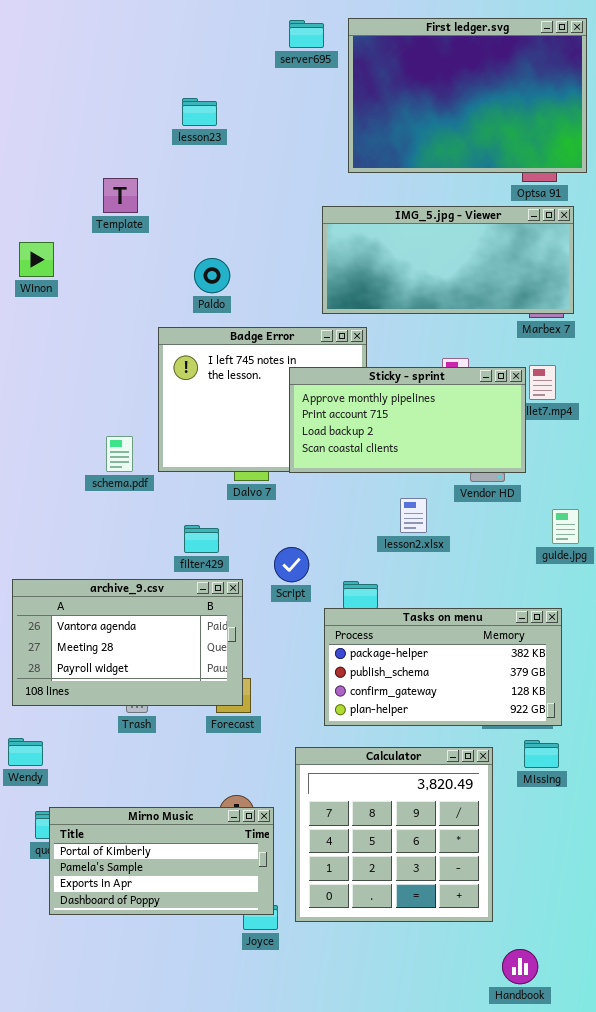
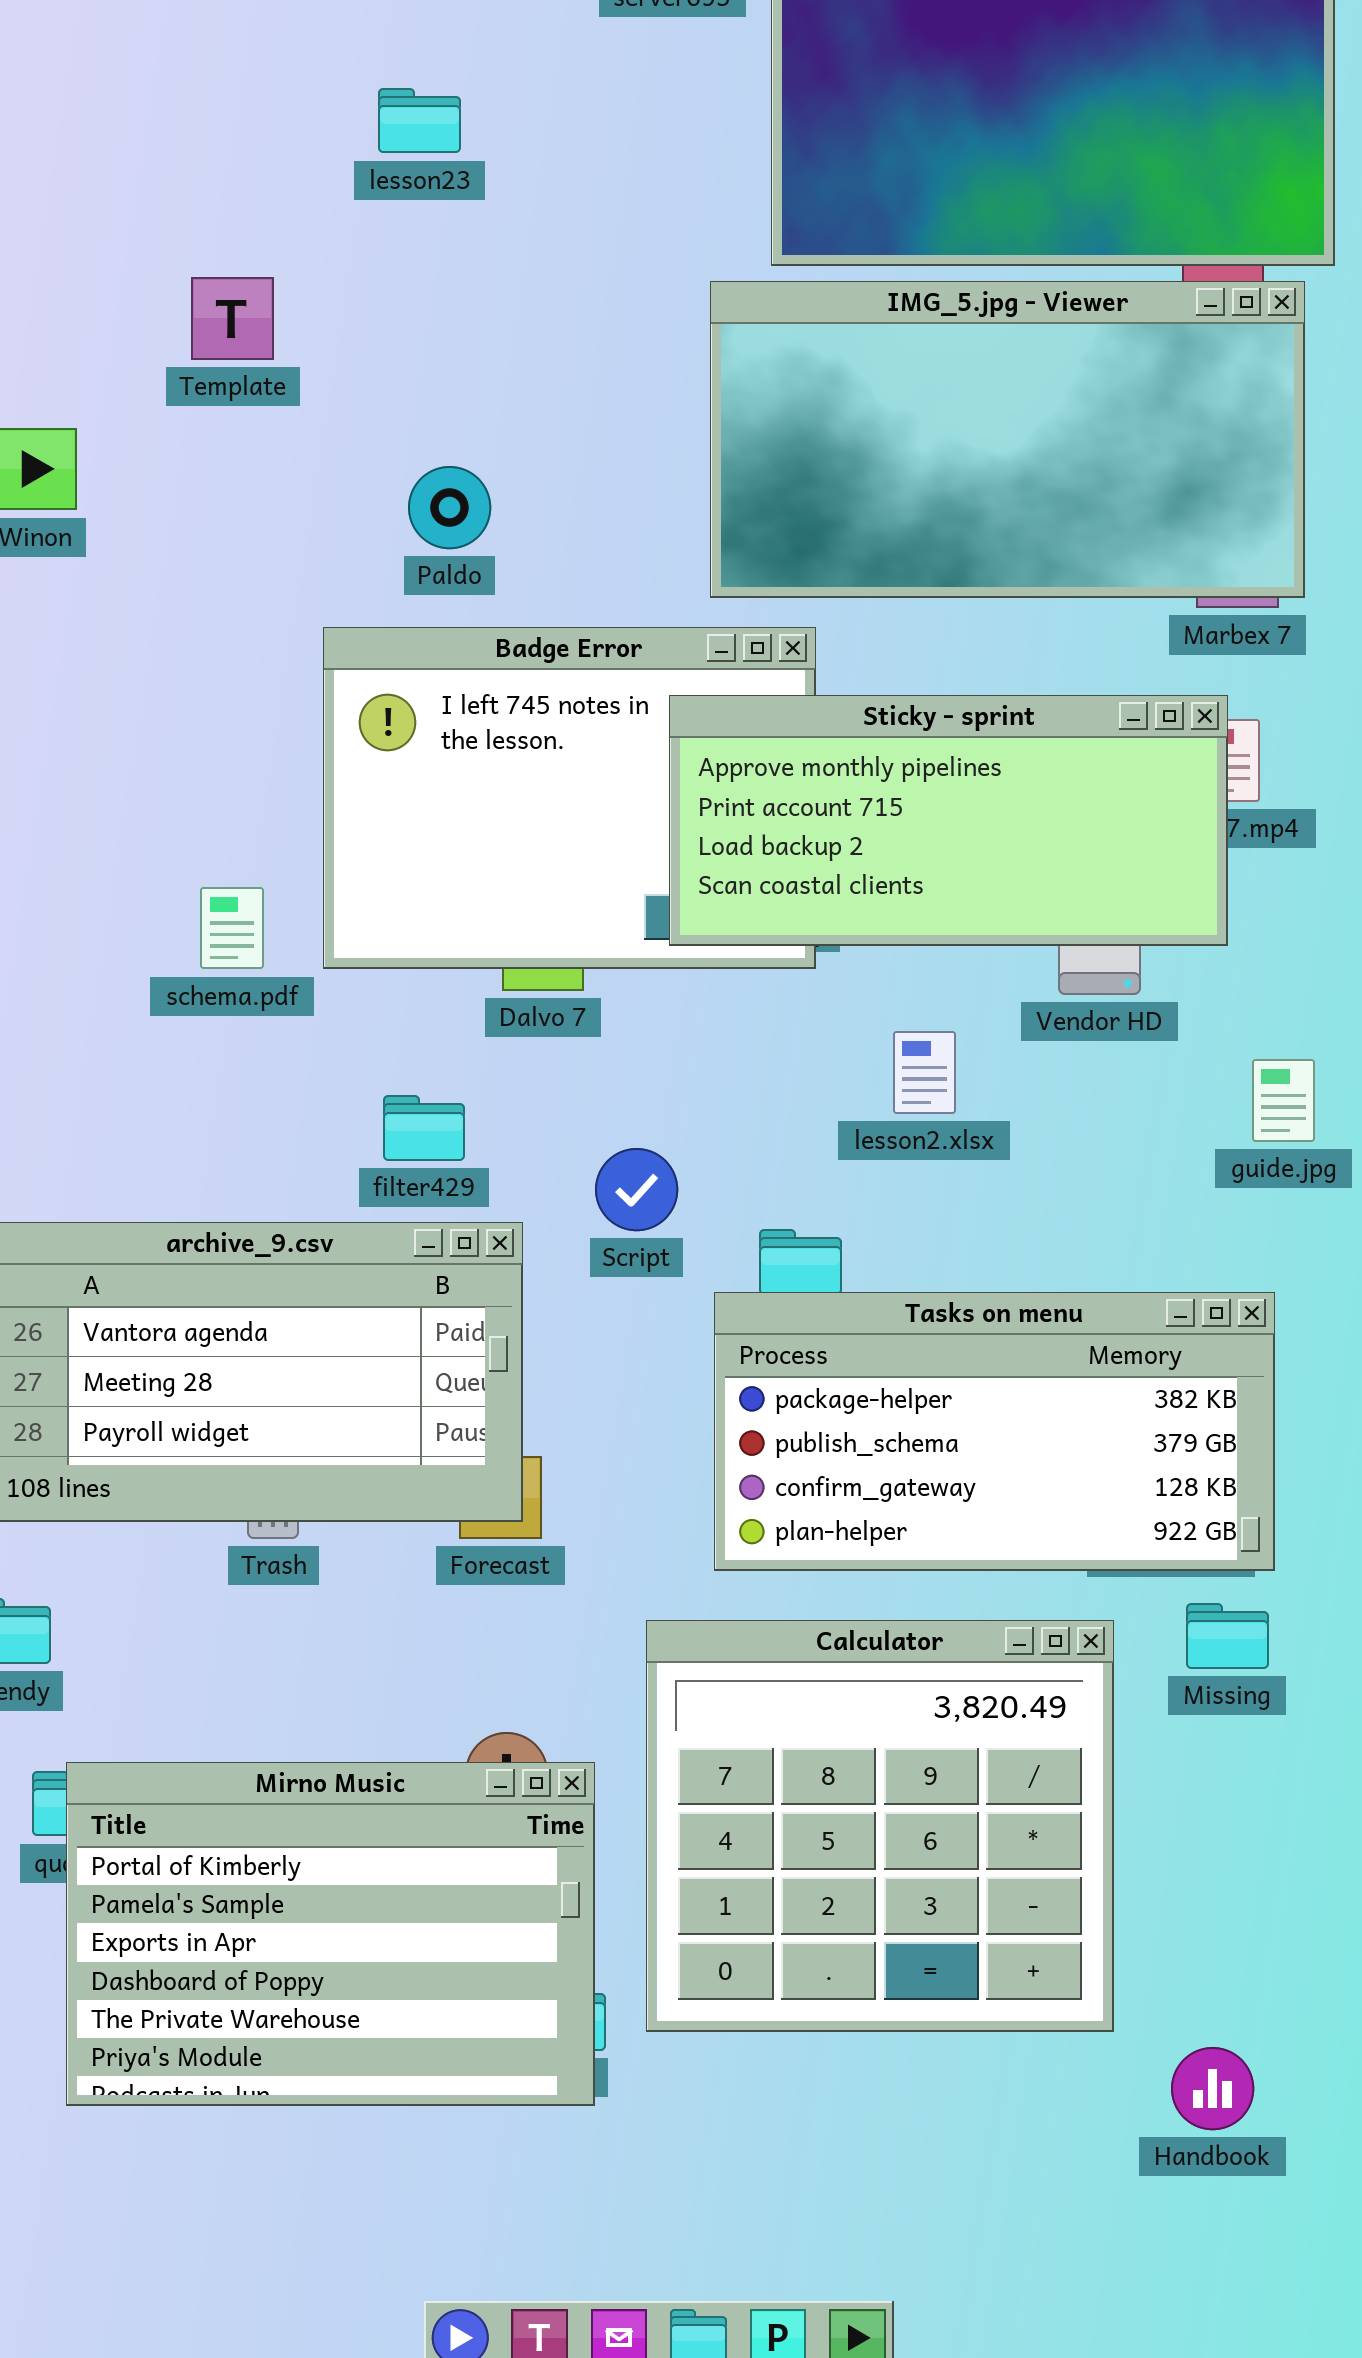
IMG_5.jpg - Viewer: [322,206,574,314] -> [710,281,1305,598], resized
Sticky - sprint: [289,367,526,473] -> [669,695,1228,946], moved
Mirno Music: [49,807,274,915] -> [66,1762,595,2106], resized
Handbook: [502,949,538,984] -> [1171,2047,1254,2130], moved

